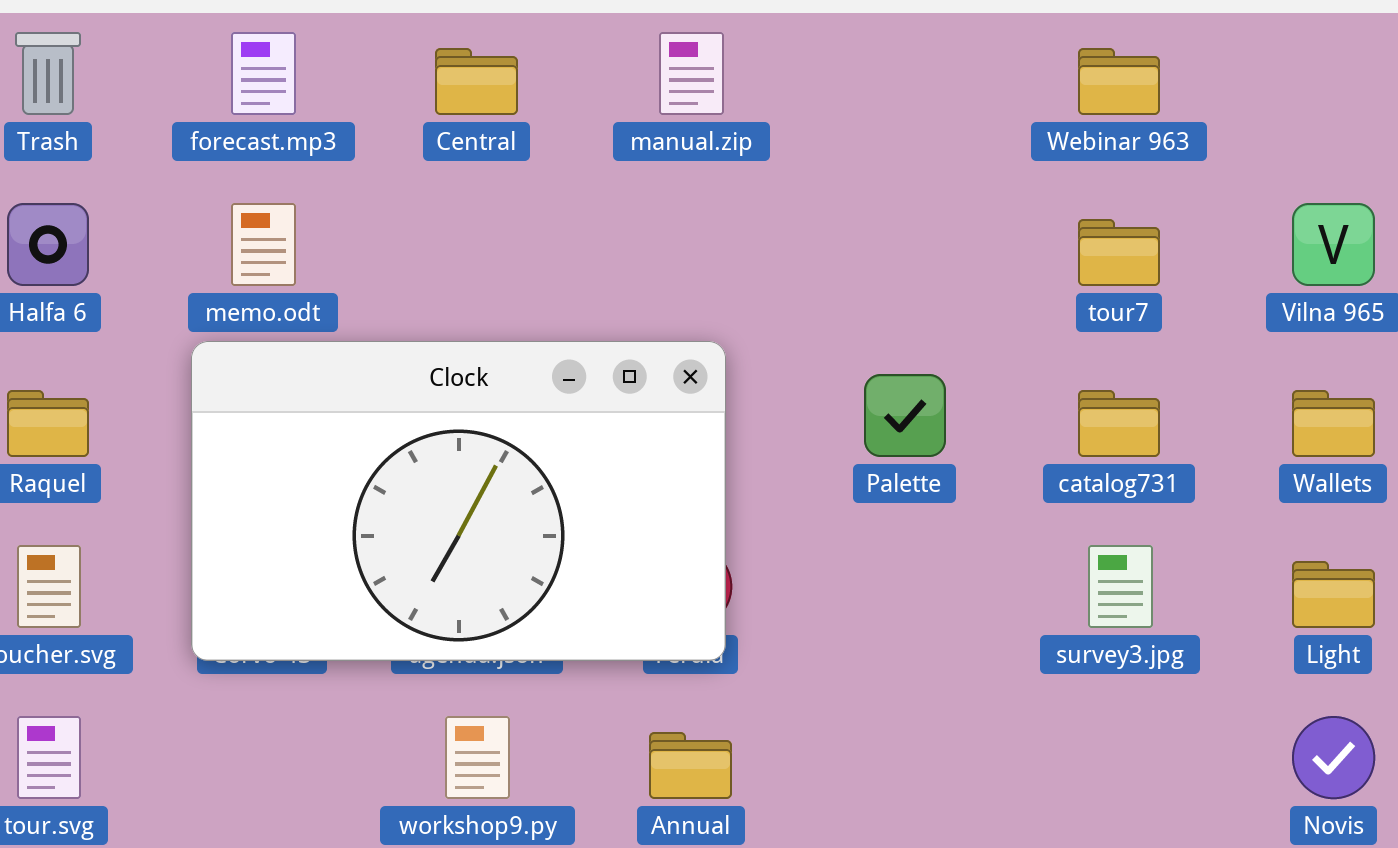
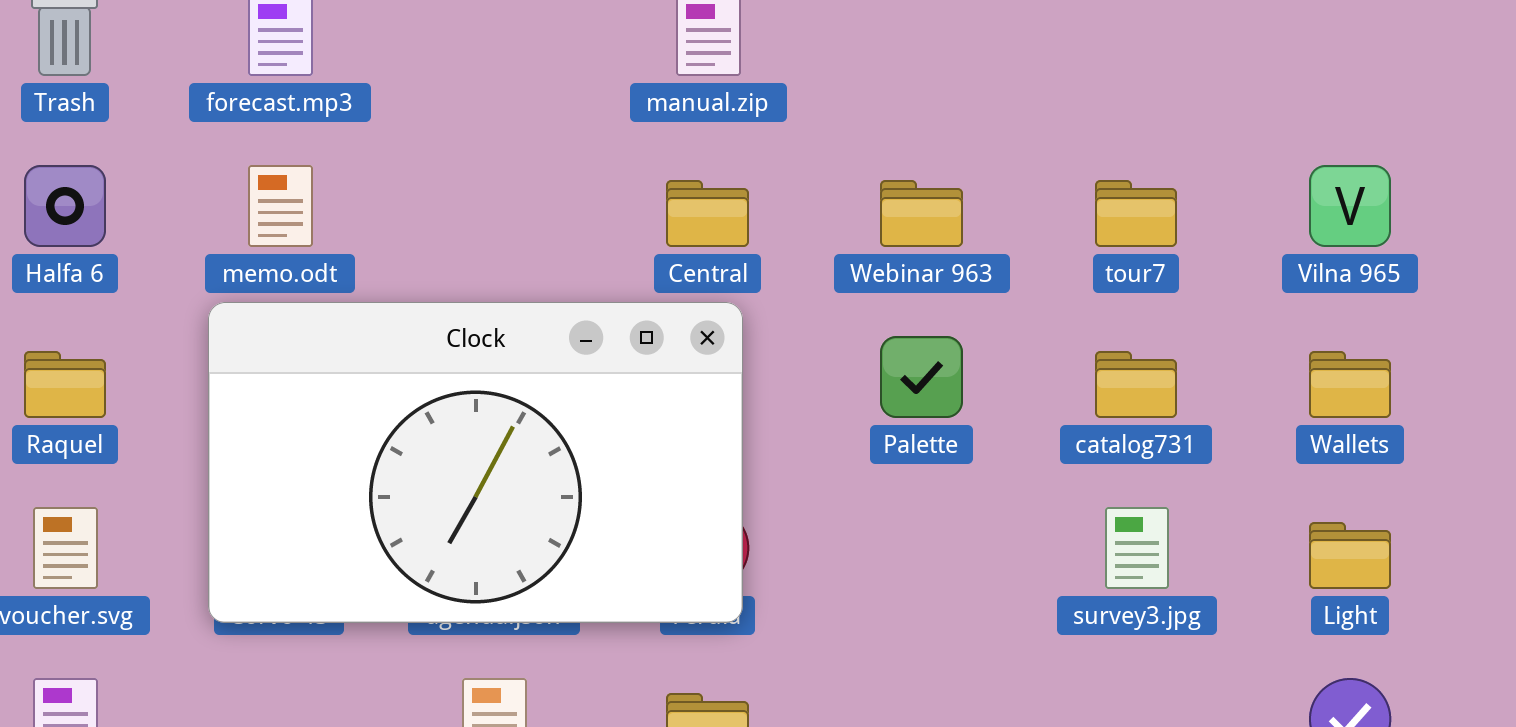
Central: [435,48,518,115] -> [666,180,749,247], moved
Webinar 963: [1078,48,1160,115] -> [880,180,963,247], moved

